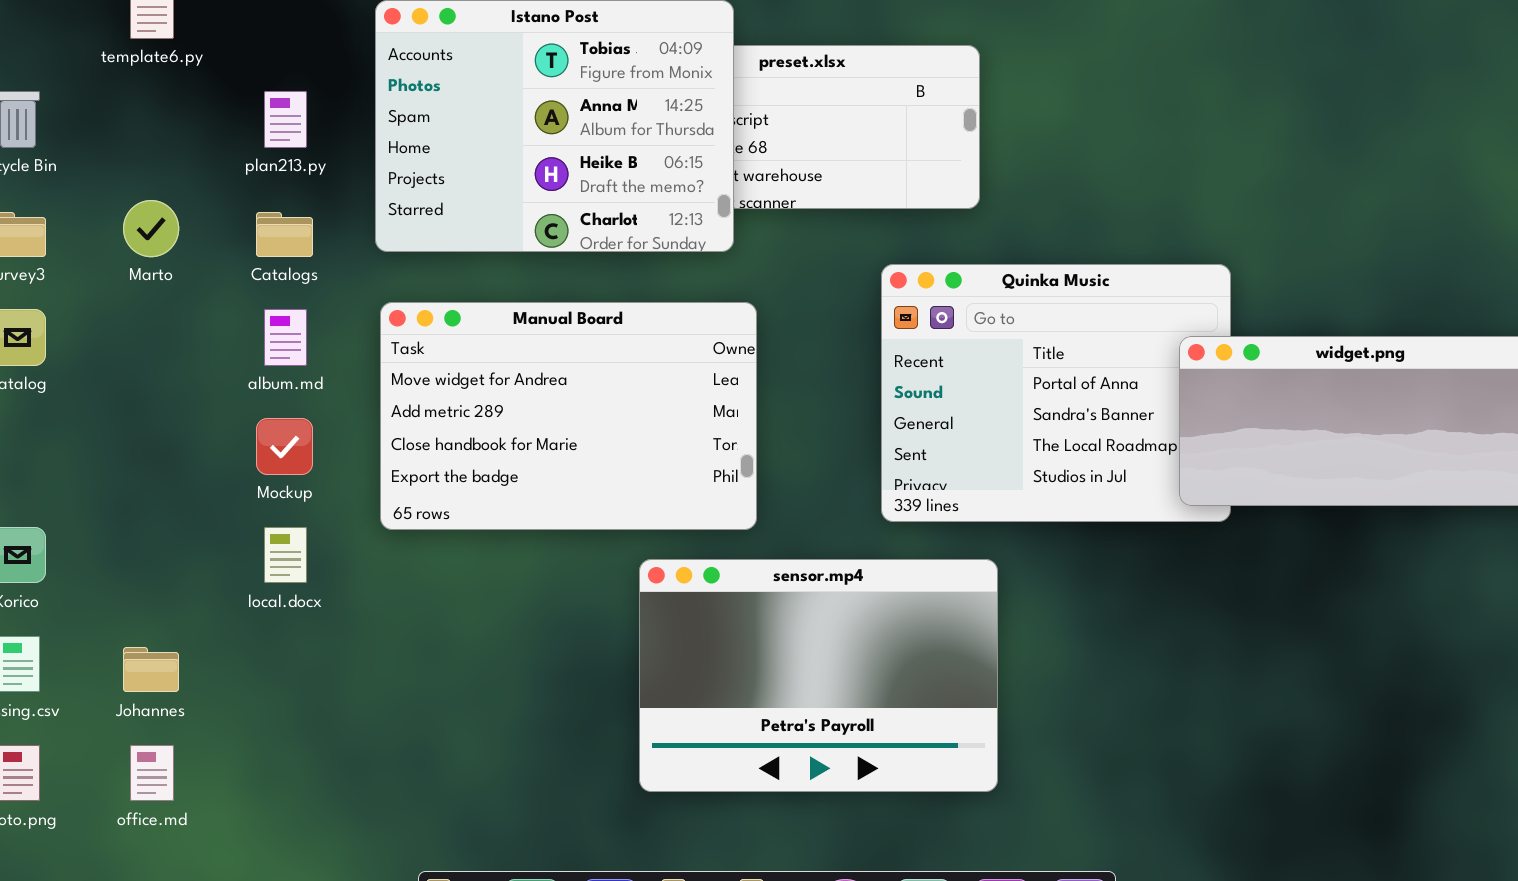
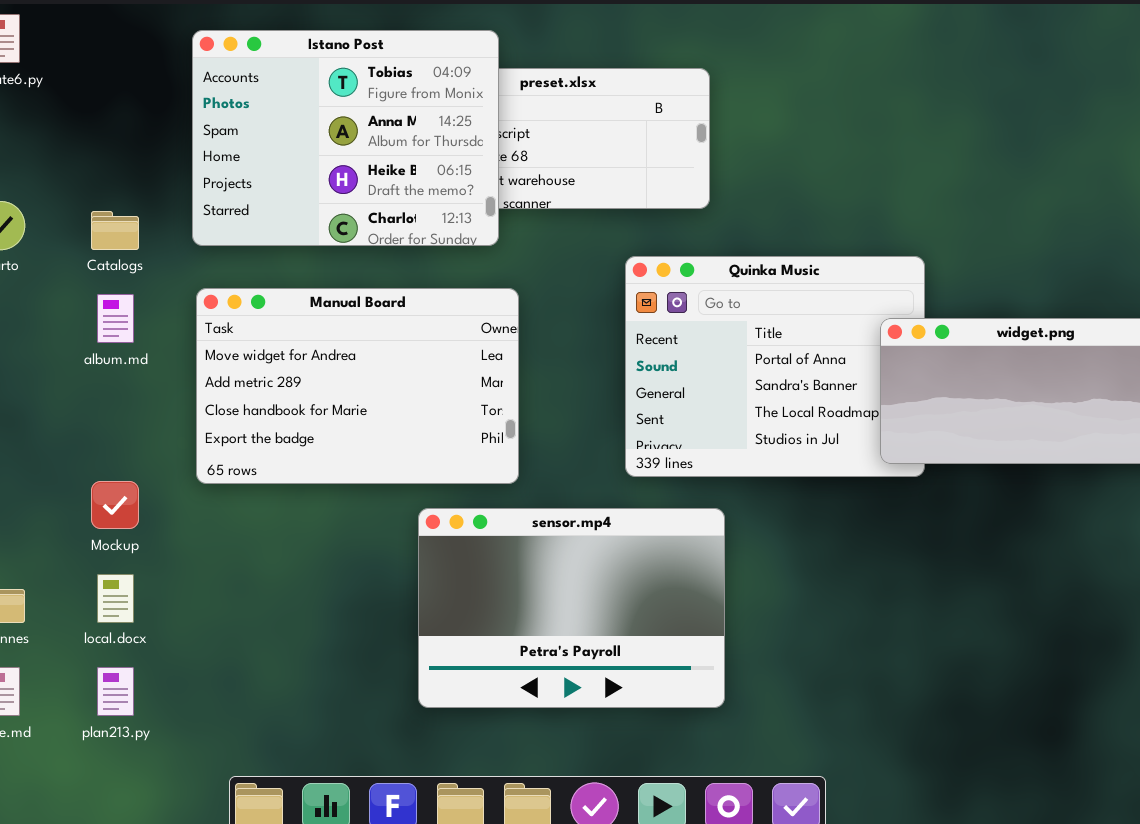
plan213.py: [264,91,307,148] -> [97,667,134,716], moved
Mockup: [256,418,313,475] -> [91,481,139,529], moved
local.docx: [264,527,307,583] -> [97,574,134,623], moved

